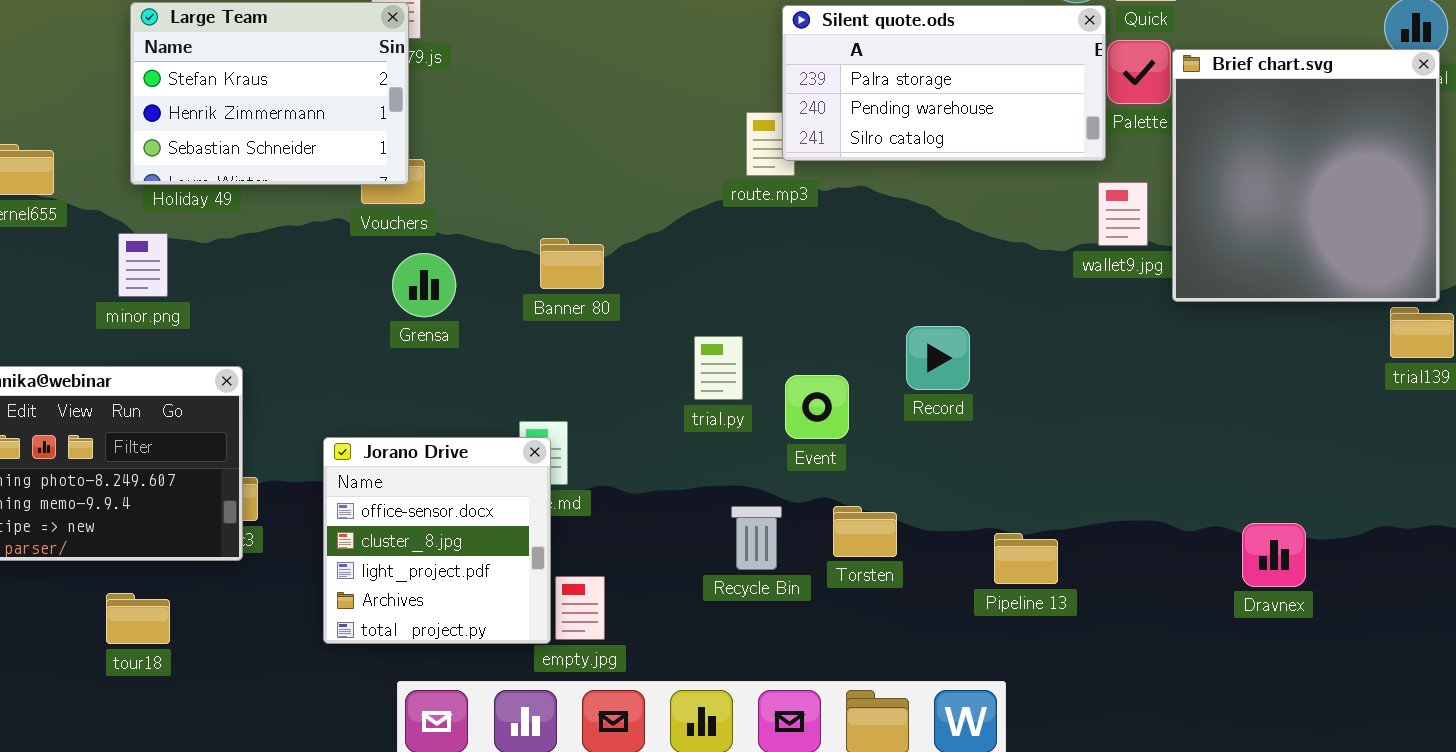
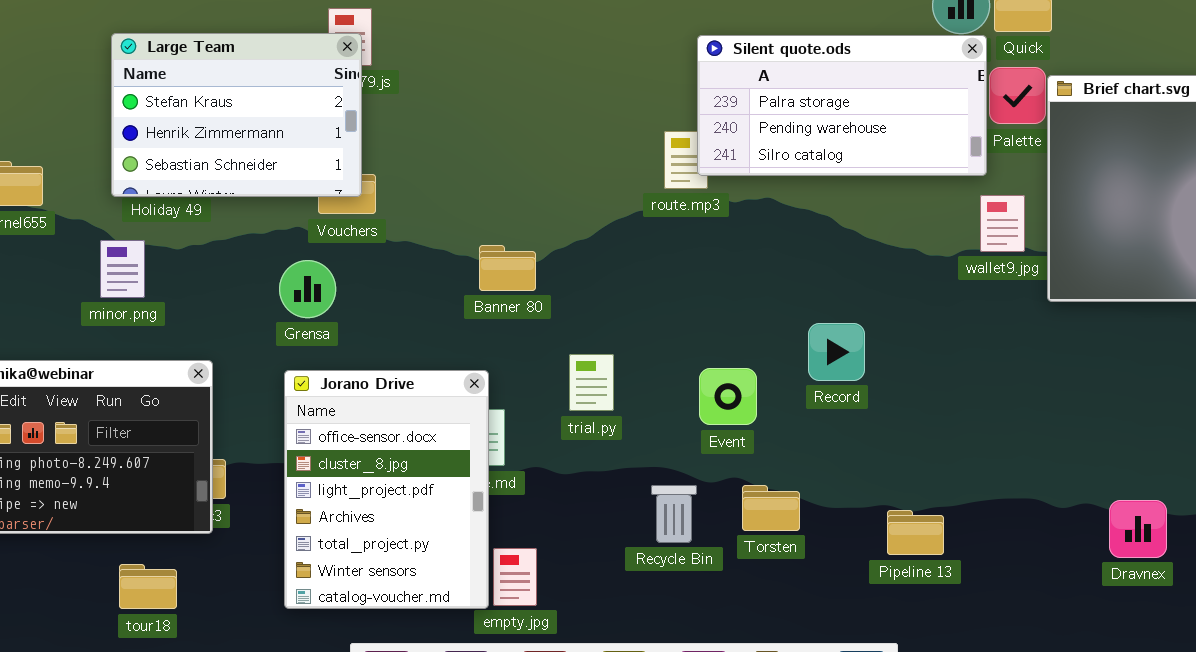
Grensa: [392,253,456,317] -> [279,260,336,318], moved
trial.py: [694,336,743,400] -> [569,354,614,411], moved
Jorano Drive: [323,437,551,644] -> [284,370,489,609], resized
tour18: [106,593,170,644] -> [119,564,177,609], moved

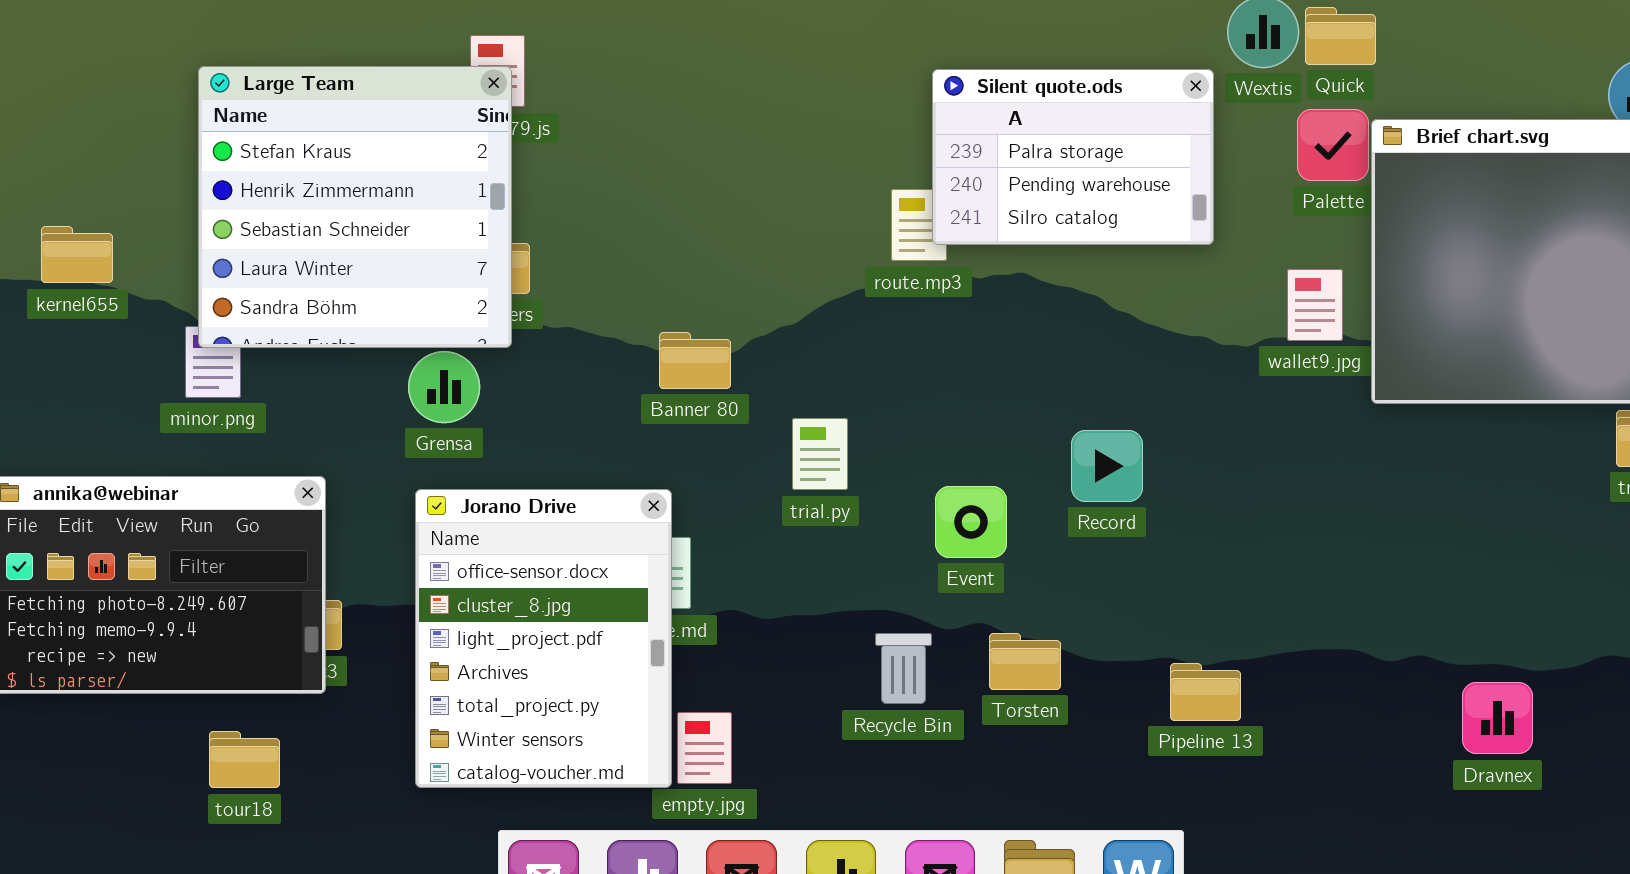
Large Team: [111,33,362,197] -> [198,66,512,348], resized
Silent quote.ods: [697,35,987,176] -> [932,69,1214,245], resized
trial.py: [569,354,614,411] -> [792,418,848,490], moved
Dravnex: [1109,500,1167,558] -> [1462,682,1533,754], moved

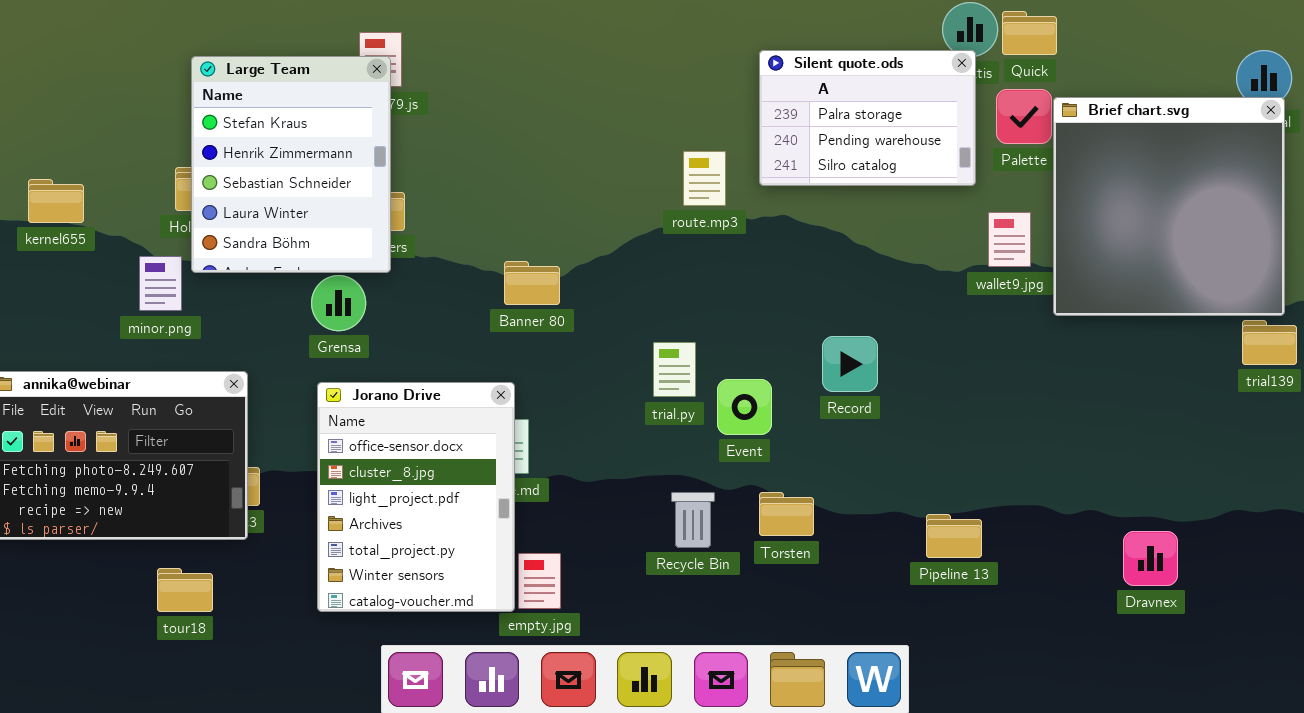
Large Team: [198,66,512,348] -> [191,56,391,273], resized
Silent quote.ods: [932,69,1214,245] -> [759,50,976,186], moved
trial.py: [792,418,848,490] -> [653,342,696,397], moved
Pipeline 13: [1170,663,1241,721] -> [926,514,982,558], moved

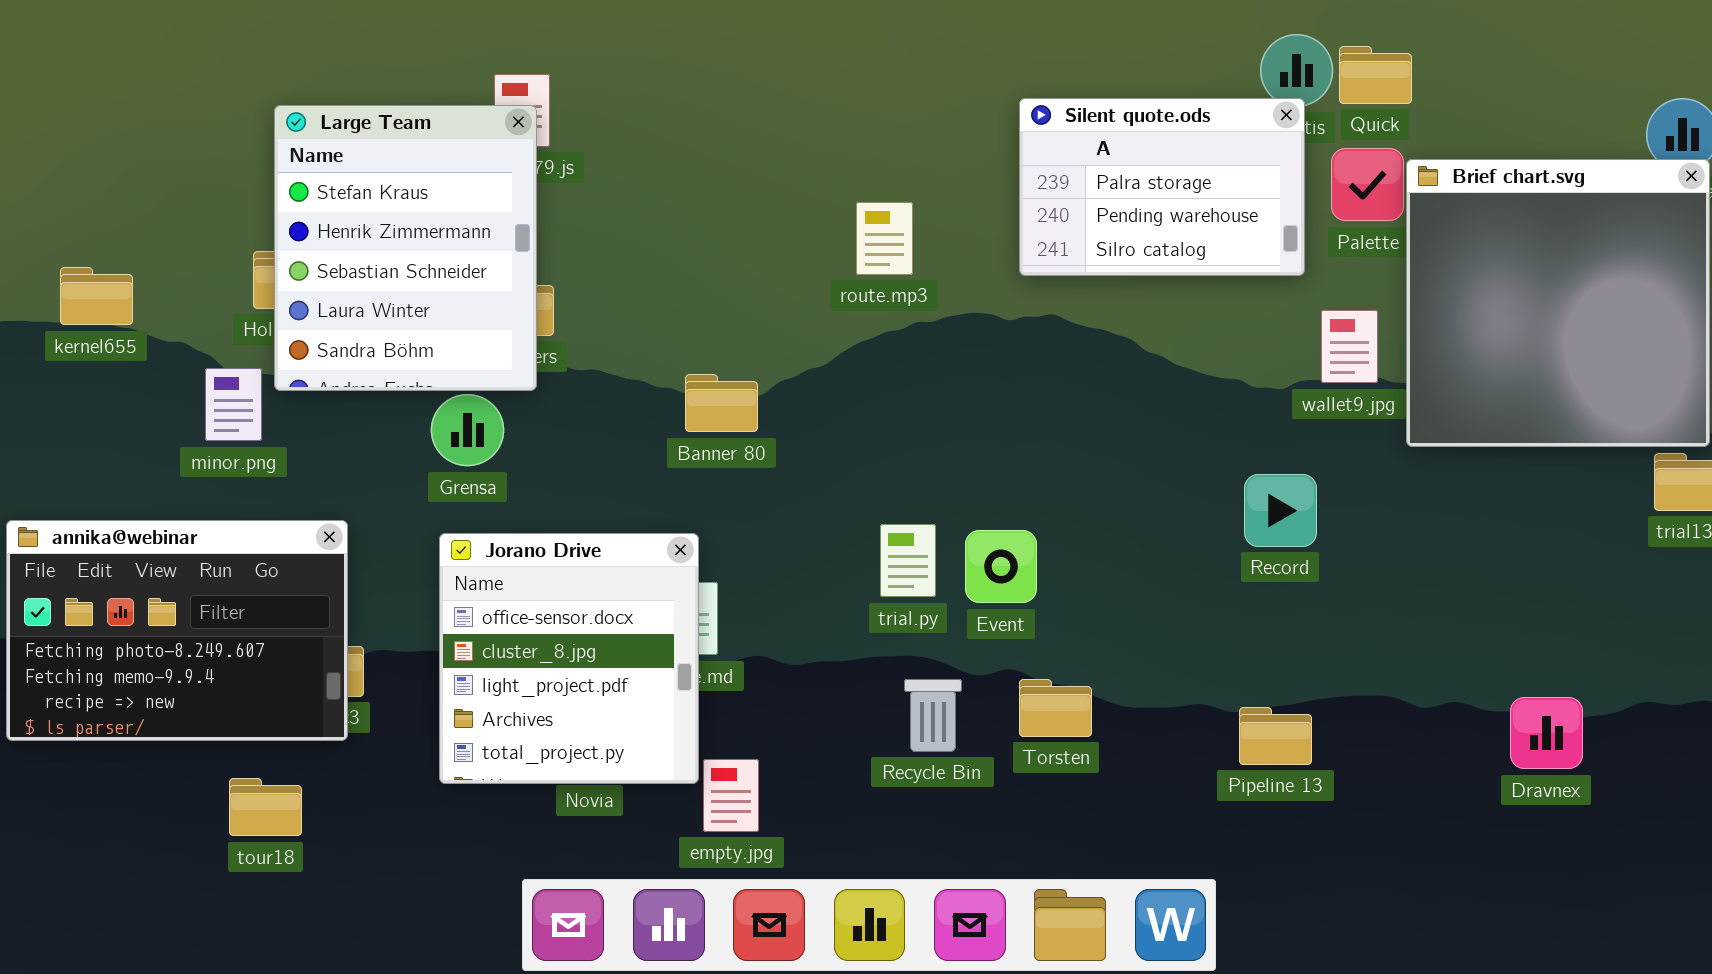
route.mp3: [683,151,726,206] -> [856,202,913,275], moved
Record: [822,336,878,392] -> [1244,474,1317,547], moved
trial.py: [653,342,696,397] -> [880,524,936,597], moved
Jorano Drive: [317,382,515,612] -> [439,533,699,784], resized
Dravnex: [1123,531,1178,586] -> [1510,697,1583,769], moved

